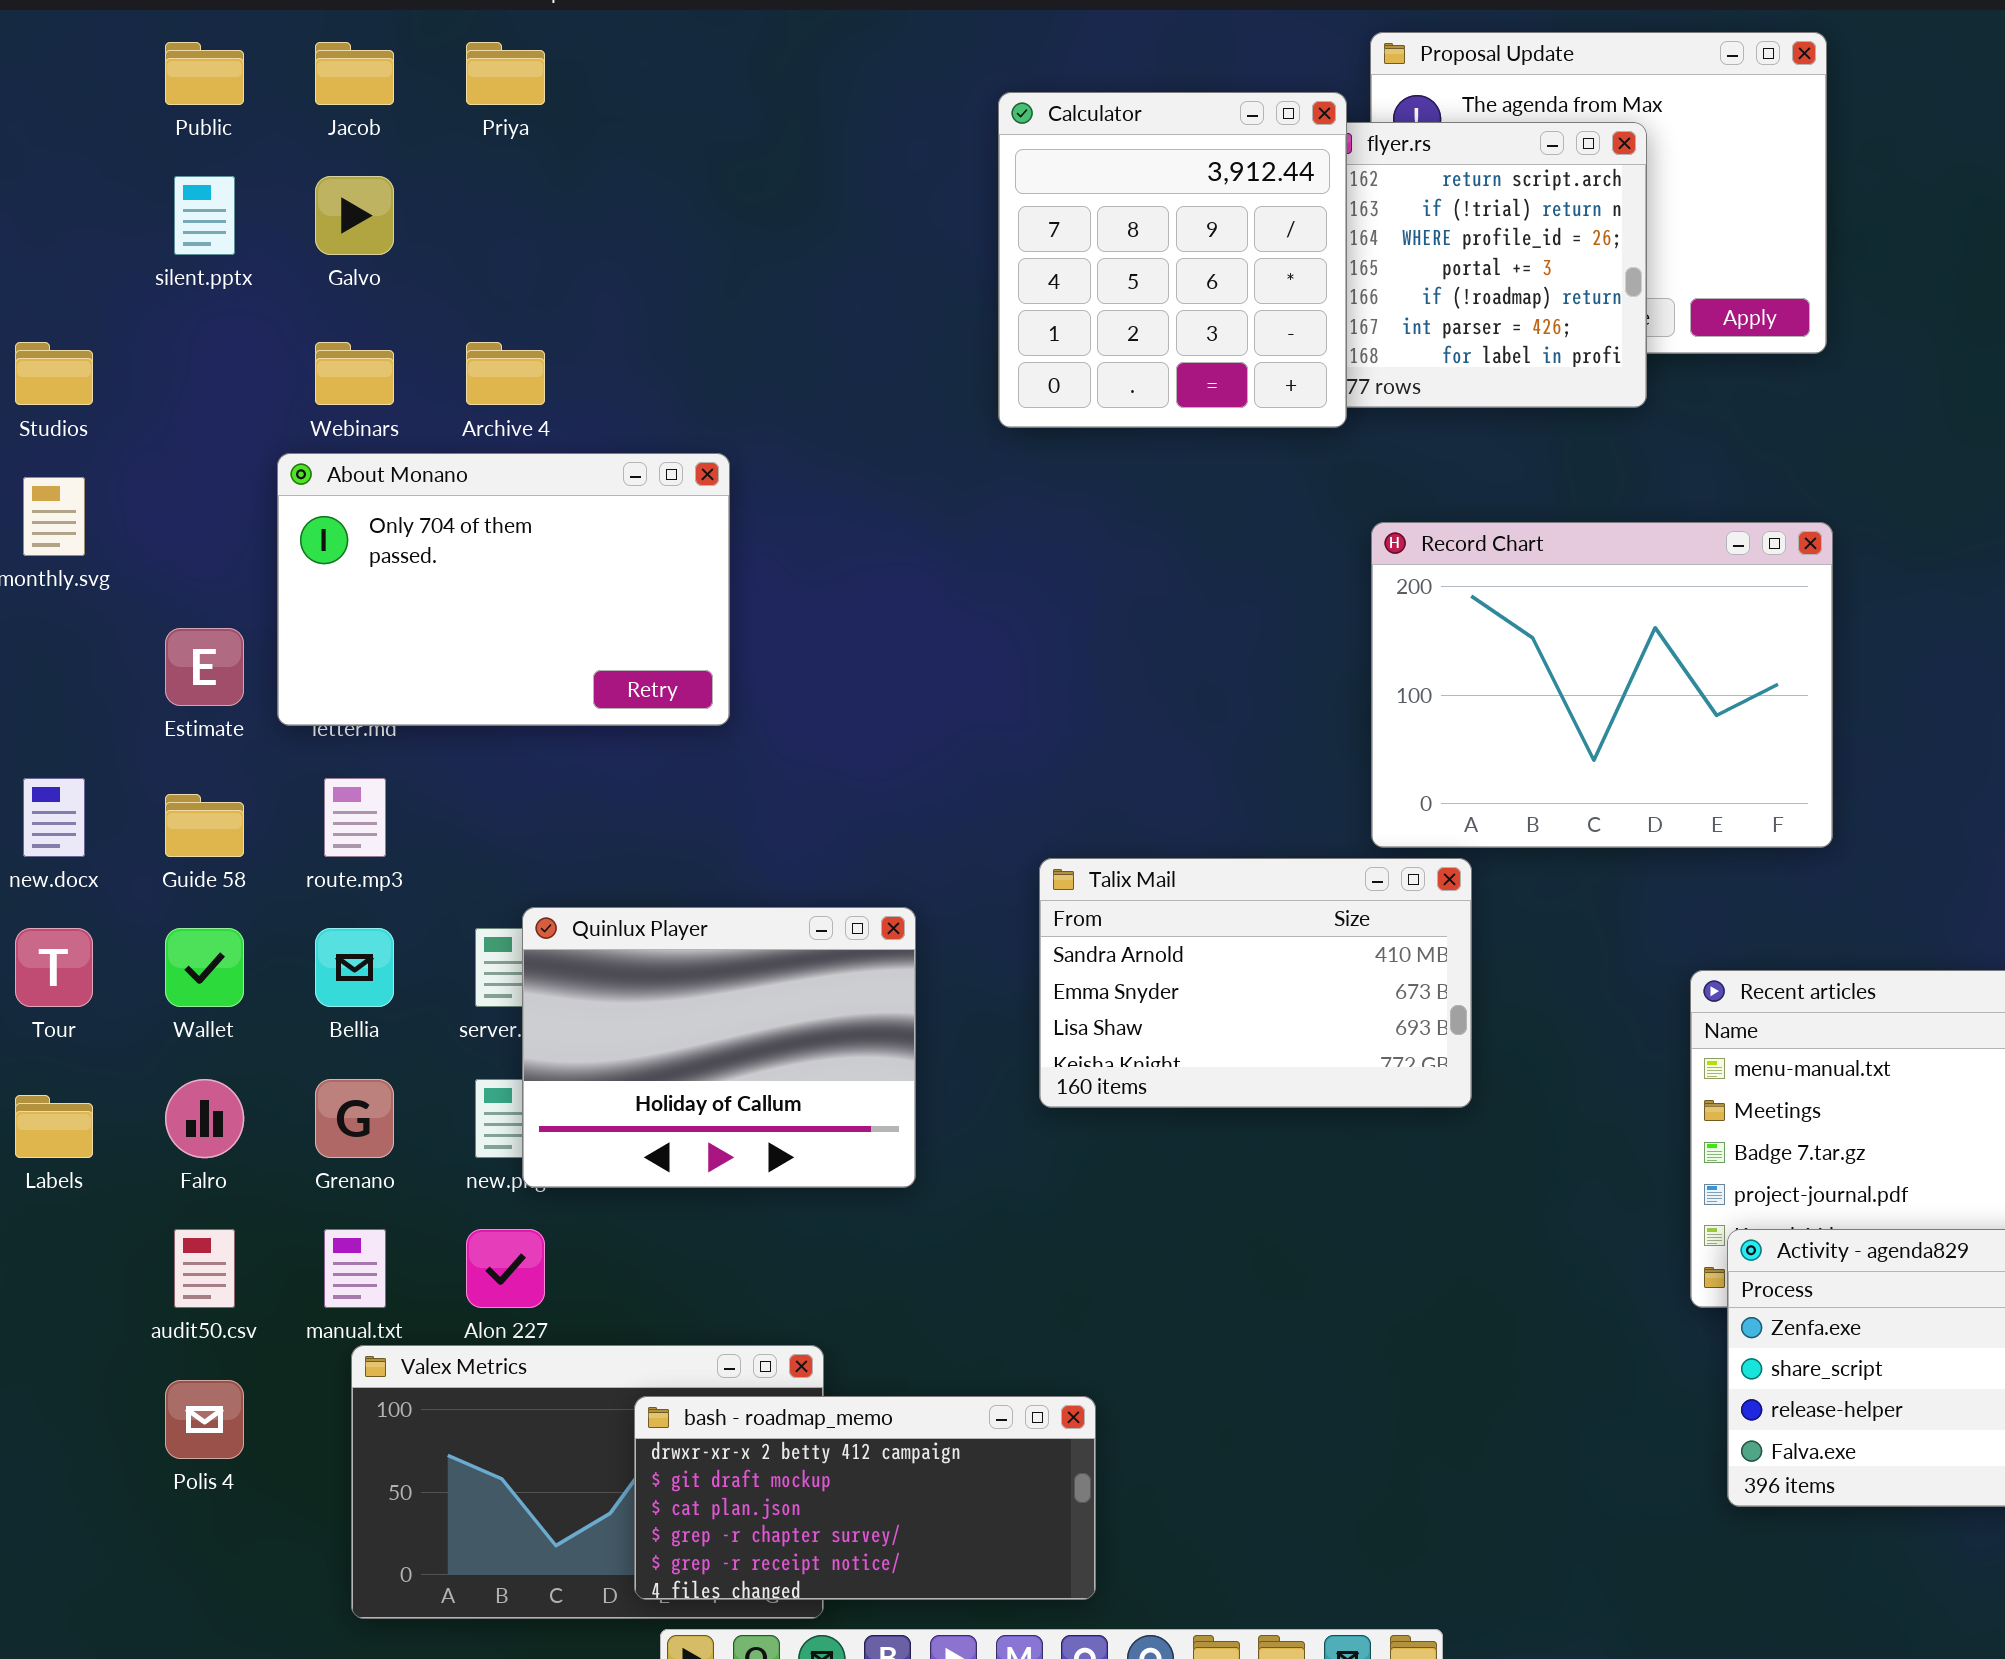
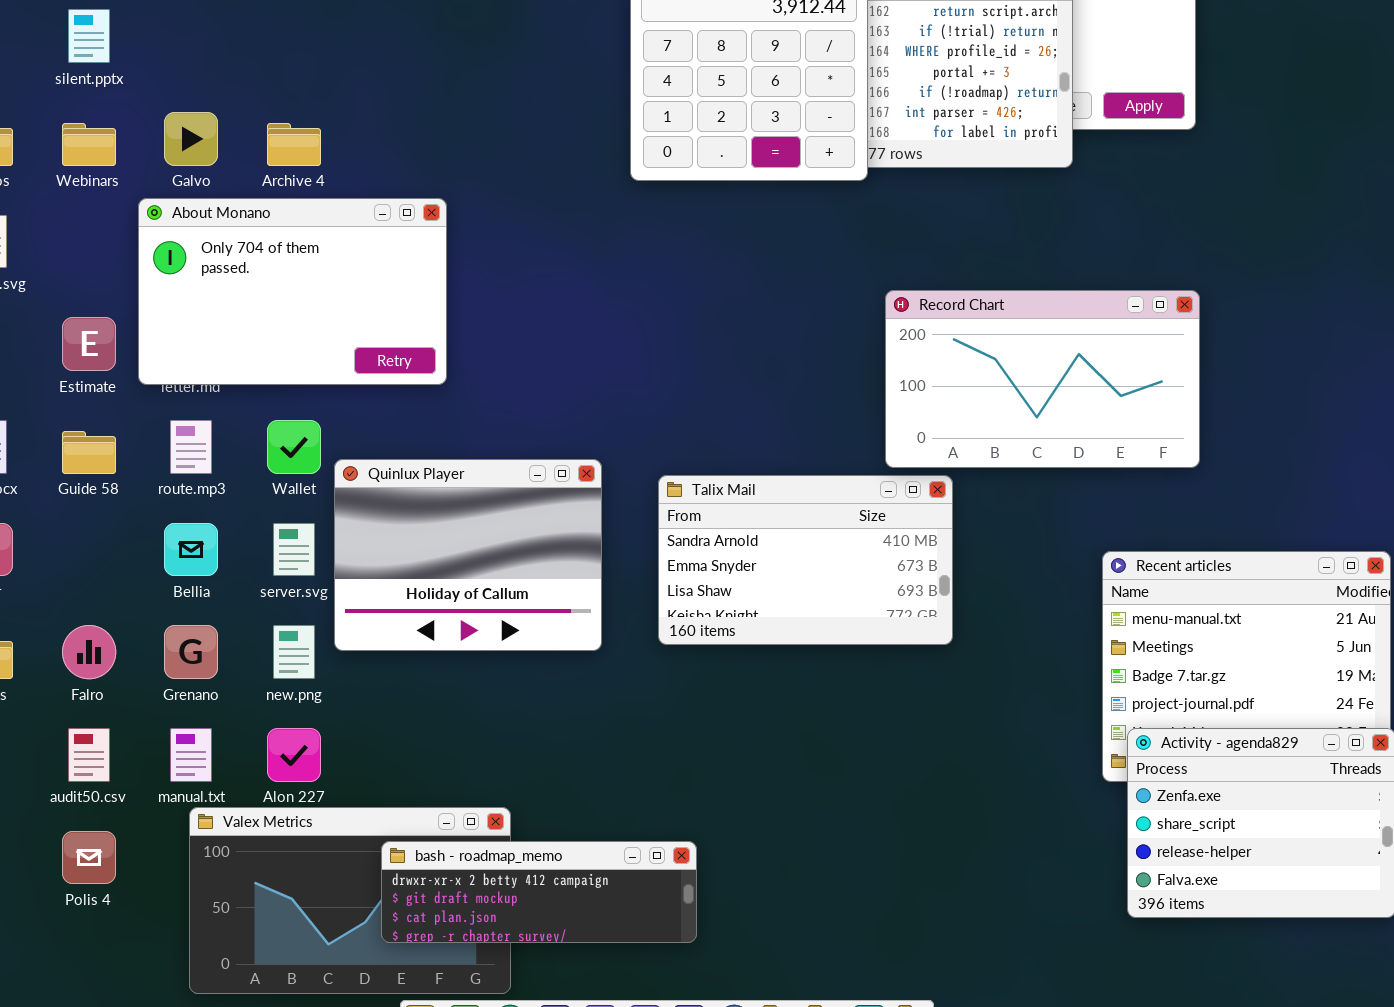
Galvo: [315,176,394,255] -> [164,112,218,166], moved
Webinars: [315,342,394,405] -> [62,123,116,166], moved
Record Chart: [1371,522,1833,848] -> [885,290,1200,468], resized
Quinlux Player: [522,907,916,1188] -> [334,459,602,651], moved
Wallet: [165,928,244,1007] -> [267,420,321,474], moved
bash - roadmap_memo: [634,1396,1096,1600] -> [381,841,697,943], resized

